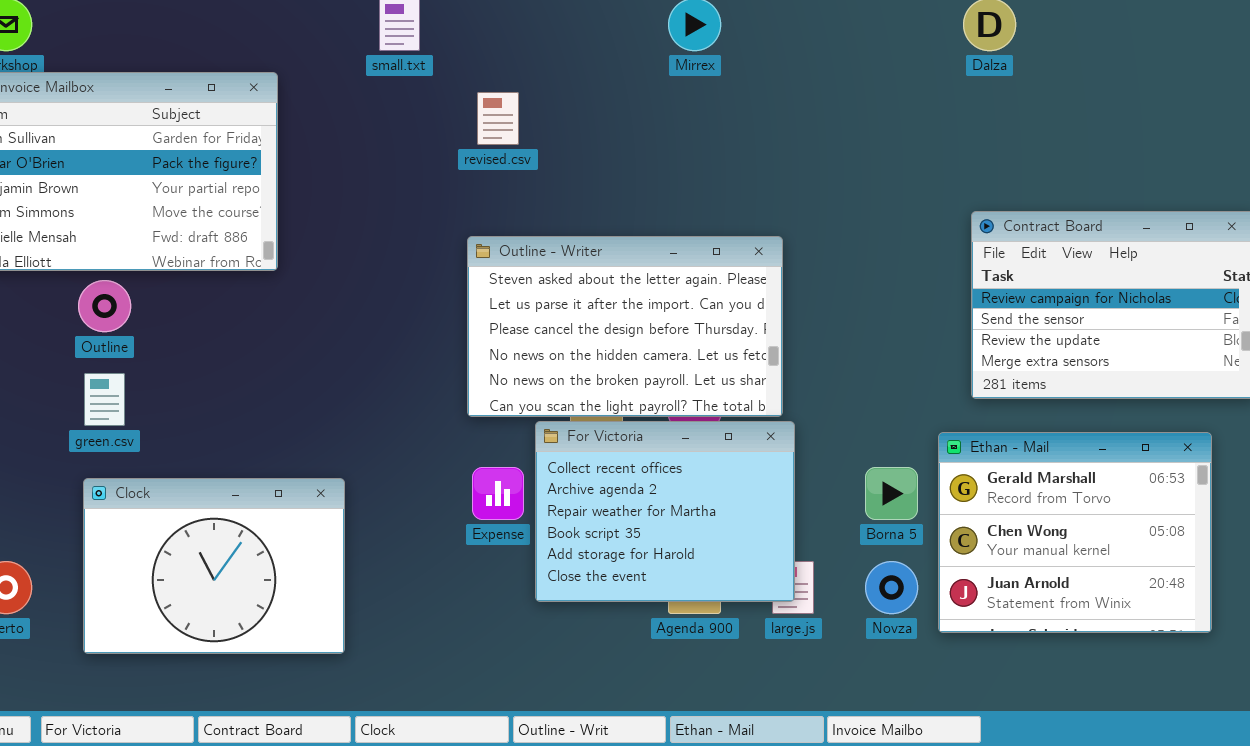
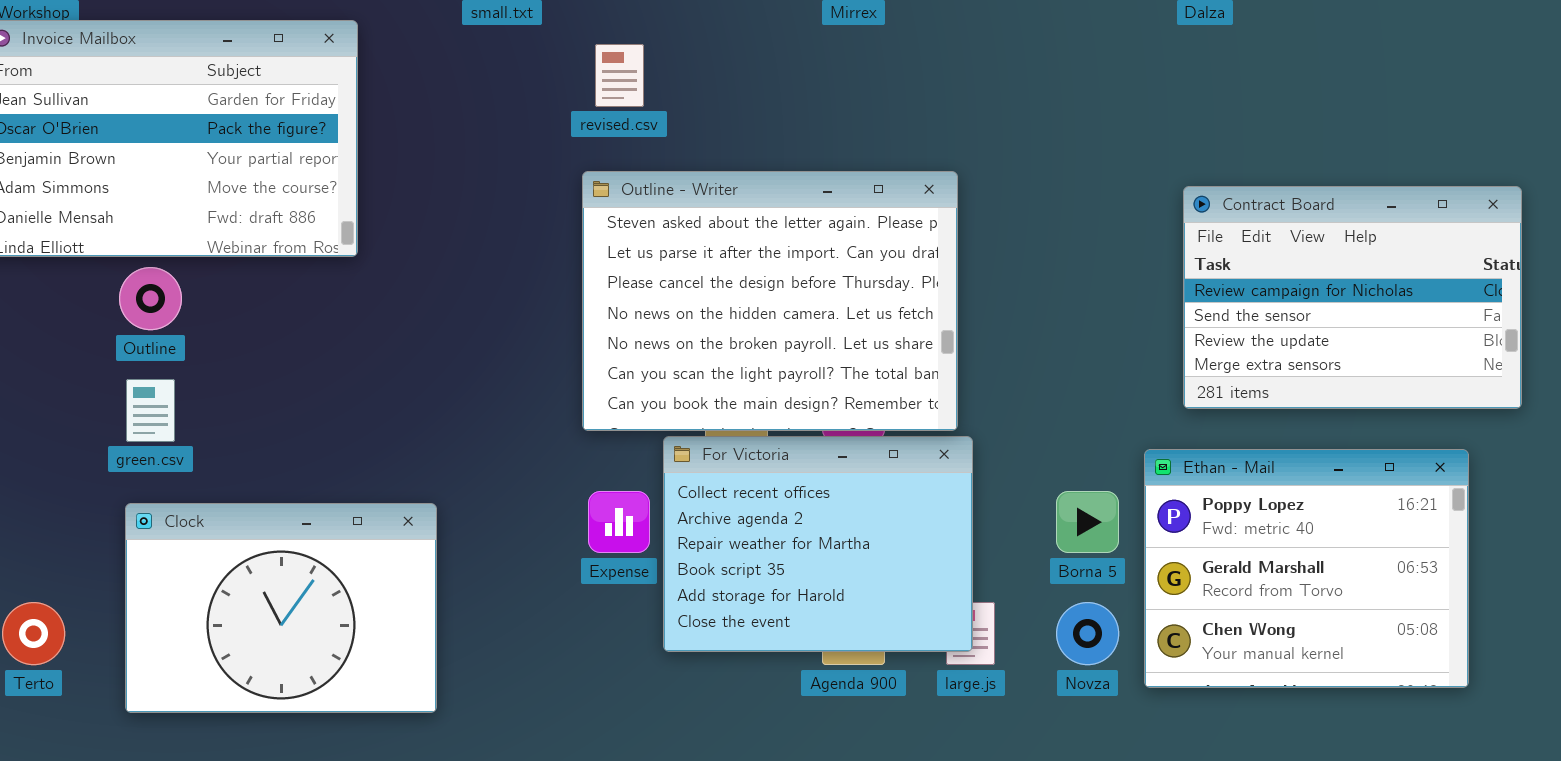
Outline - Writer: [467,236,783,417] -> [582,171,958,431], resized
Ethan - Mail: [938,432,1212,633] -> [1144,449,1469,688], scrolled up 1 row

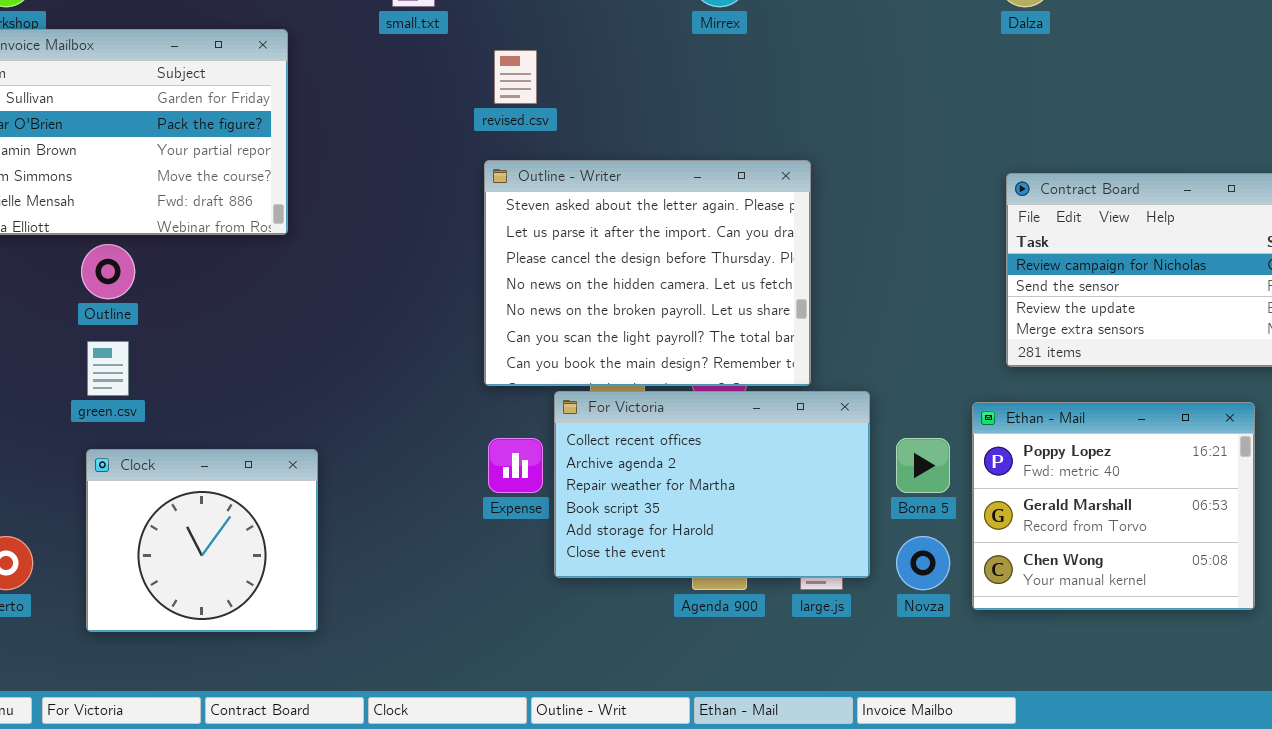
For Victoria: [663,436,973,652] -> [554,391,870,578], resized
Clock: [125,503,437,713] -> [86,449,318,632], resized

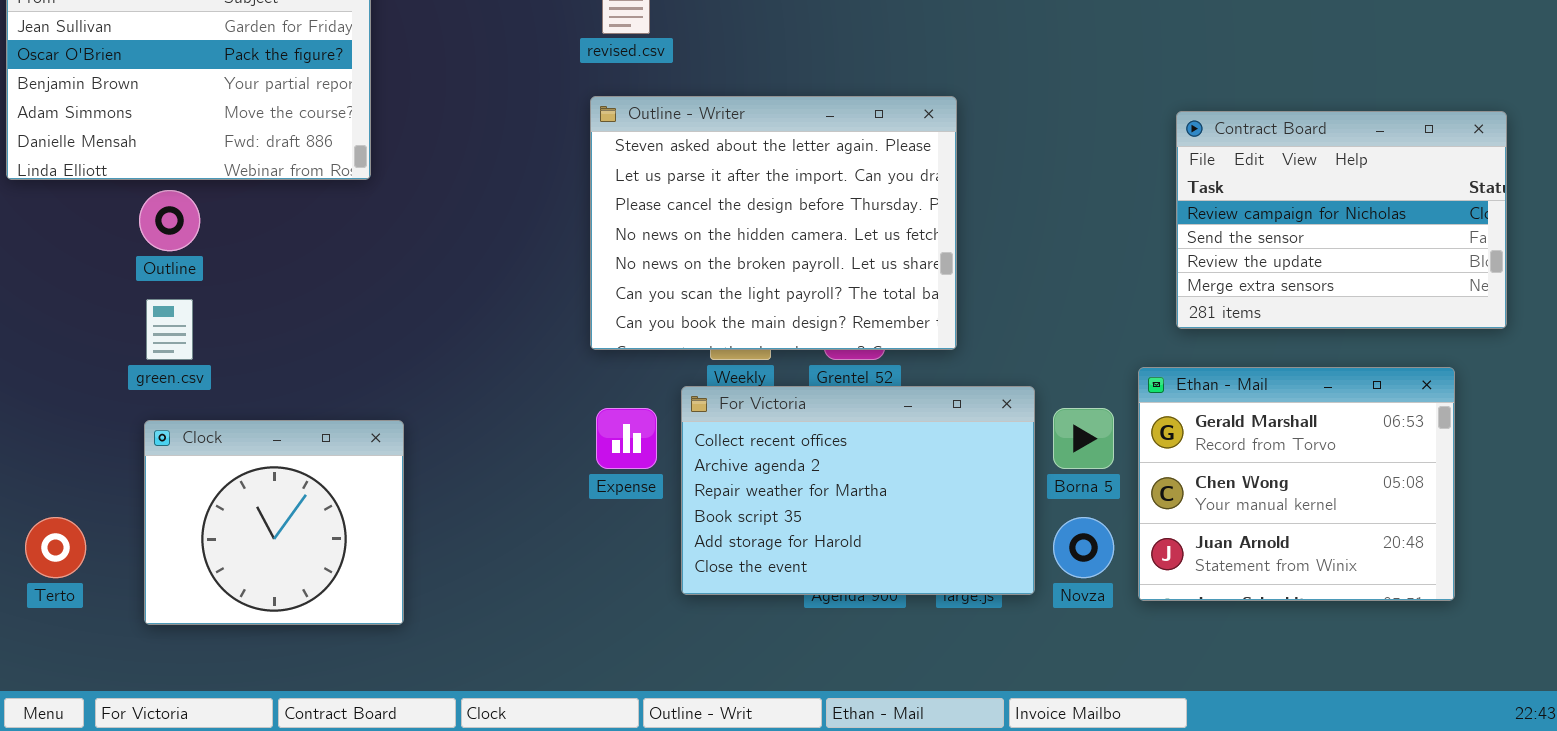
For Victoria: [554,391,870,578] -> [681,386,1035,595], moved
Ethan - Mail: [972,402,1255,610] -> [1138,367,1455,601], scrolled down 1 row

